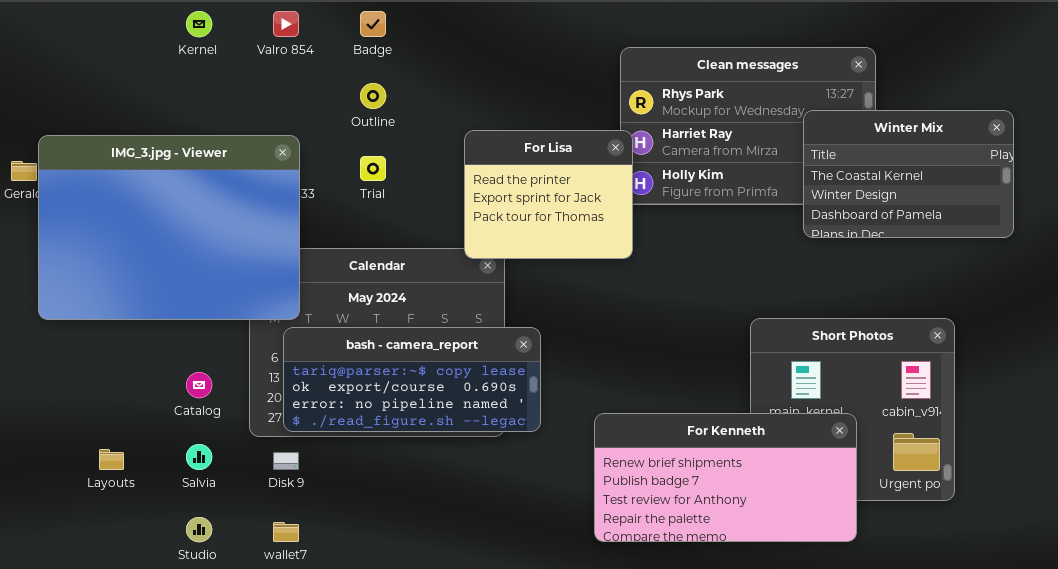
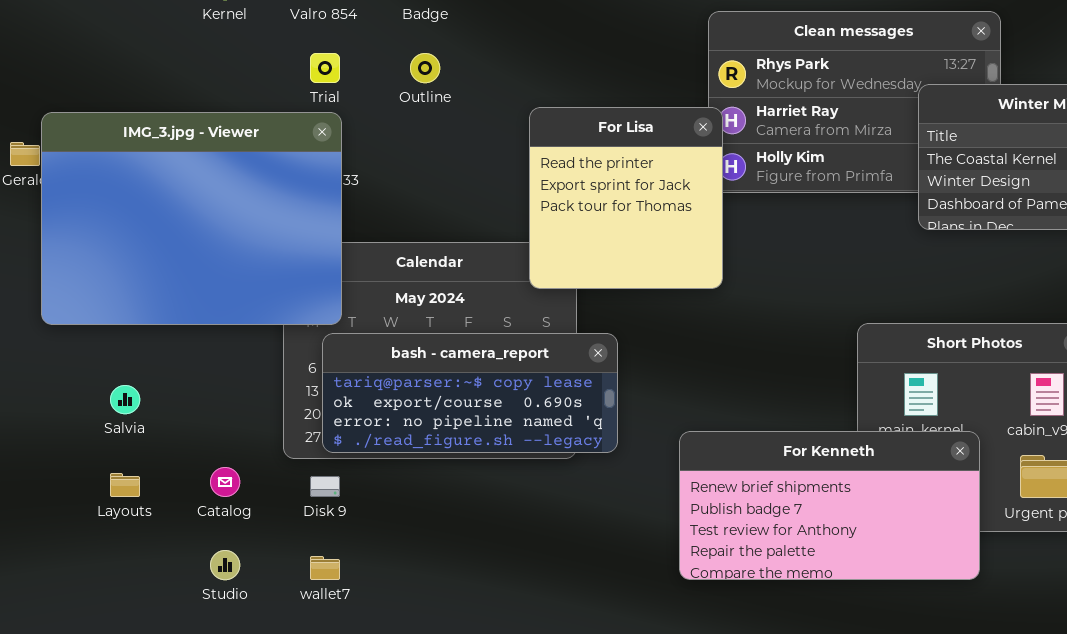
For Lisa: [464,130,633,259] -> [529,107,723,289], resized
Trial: [360,156,386,181] -> [310,53,340,83], moved
Catalog: [186,372,212,398] -> [210,467,240,497], moved
Salvia: [186,444,212,470] -> [110,385,140,414], moved

